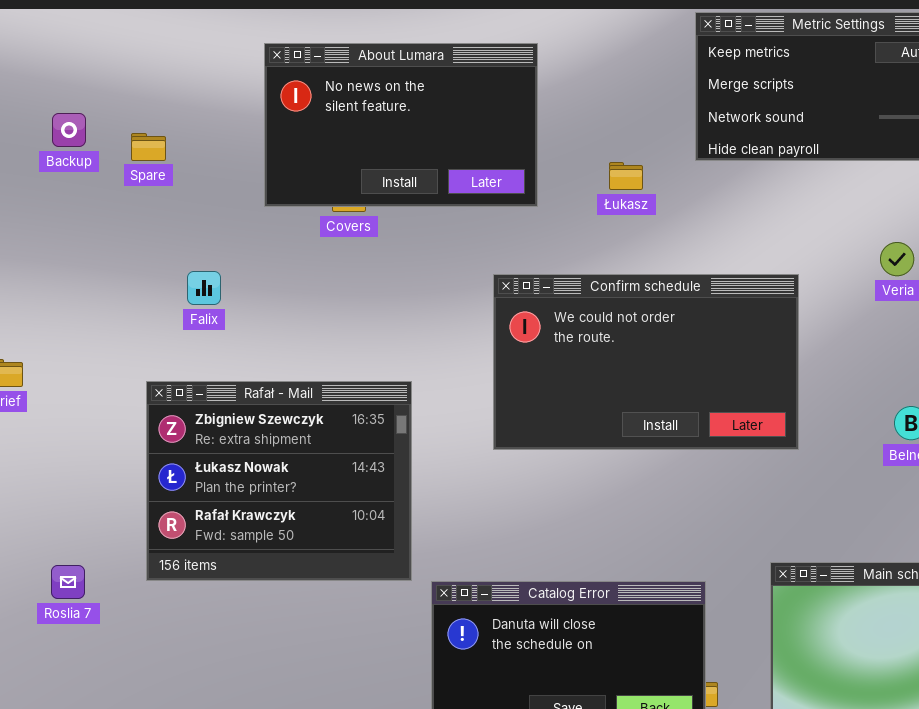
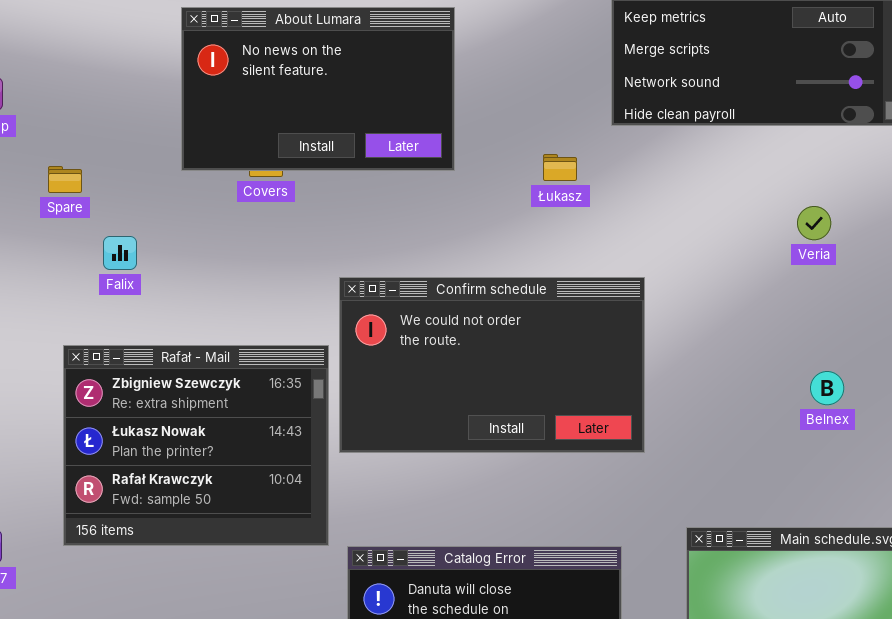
Spare: [131,133,166,161] -> [48,166,82,193], moved
Łukasz: [609,162,643,190] -> [543,154,577,181], moved
Confirm schedule: [493,274,799,450] -> [339,277,645,453], moved

